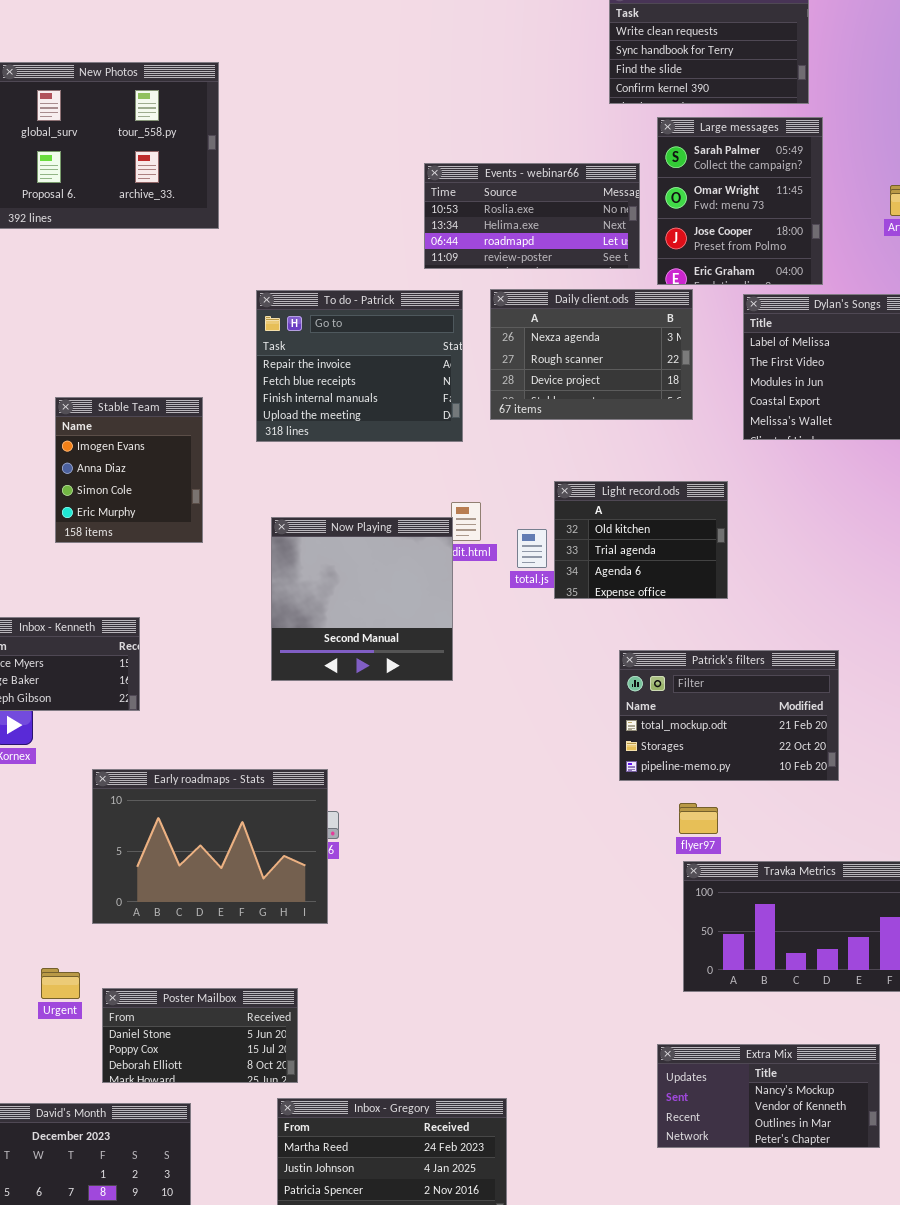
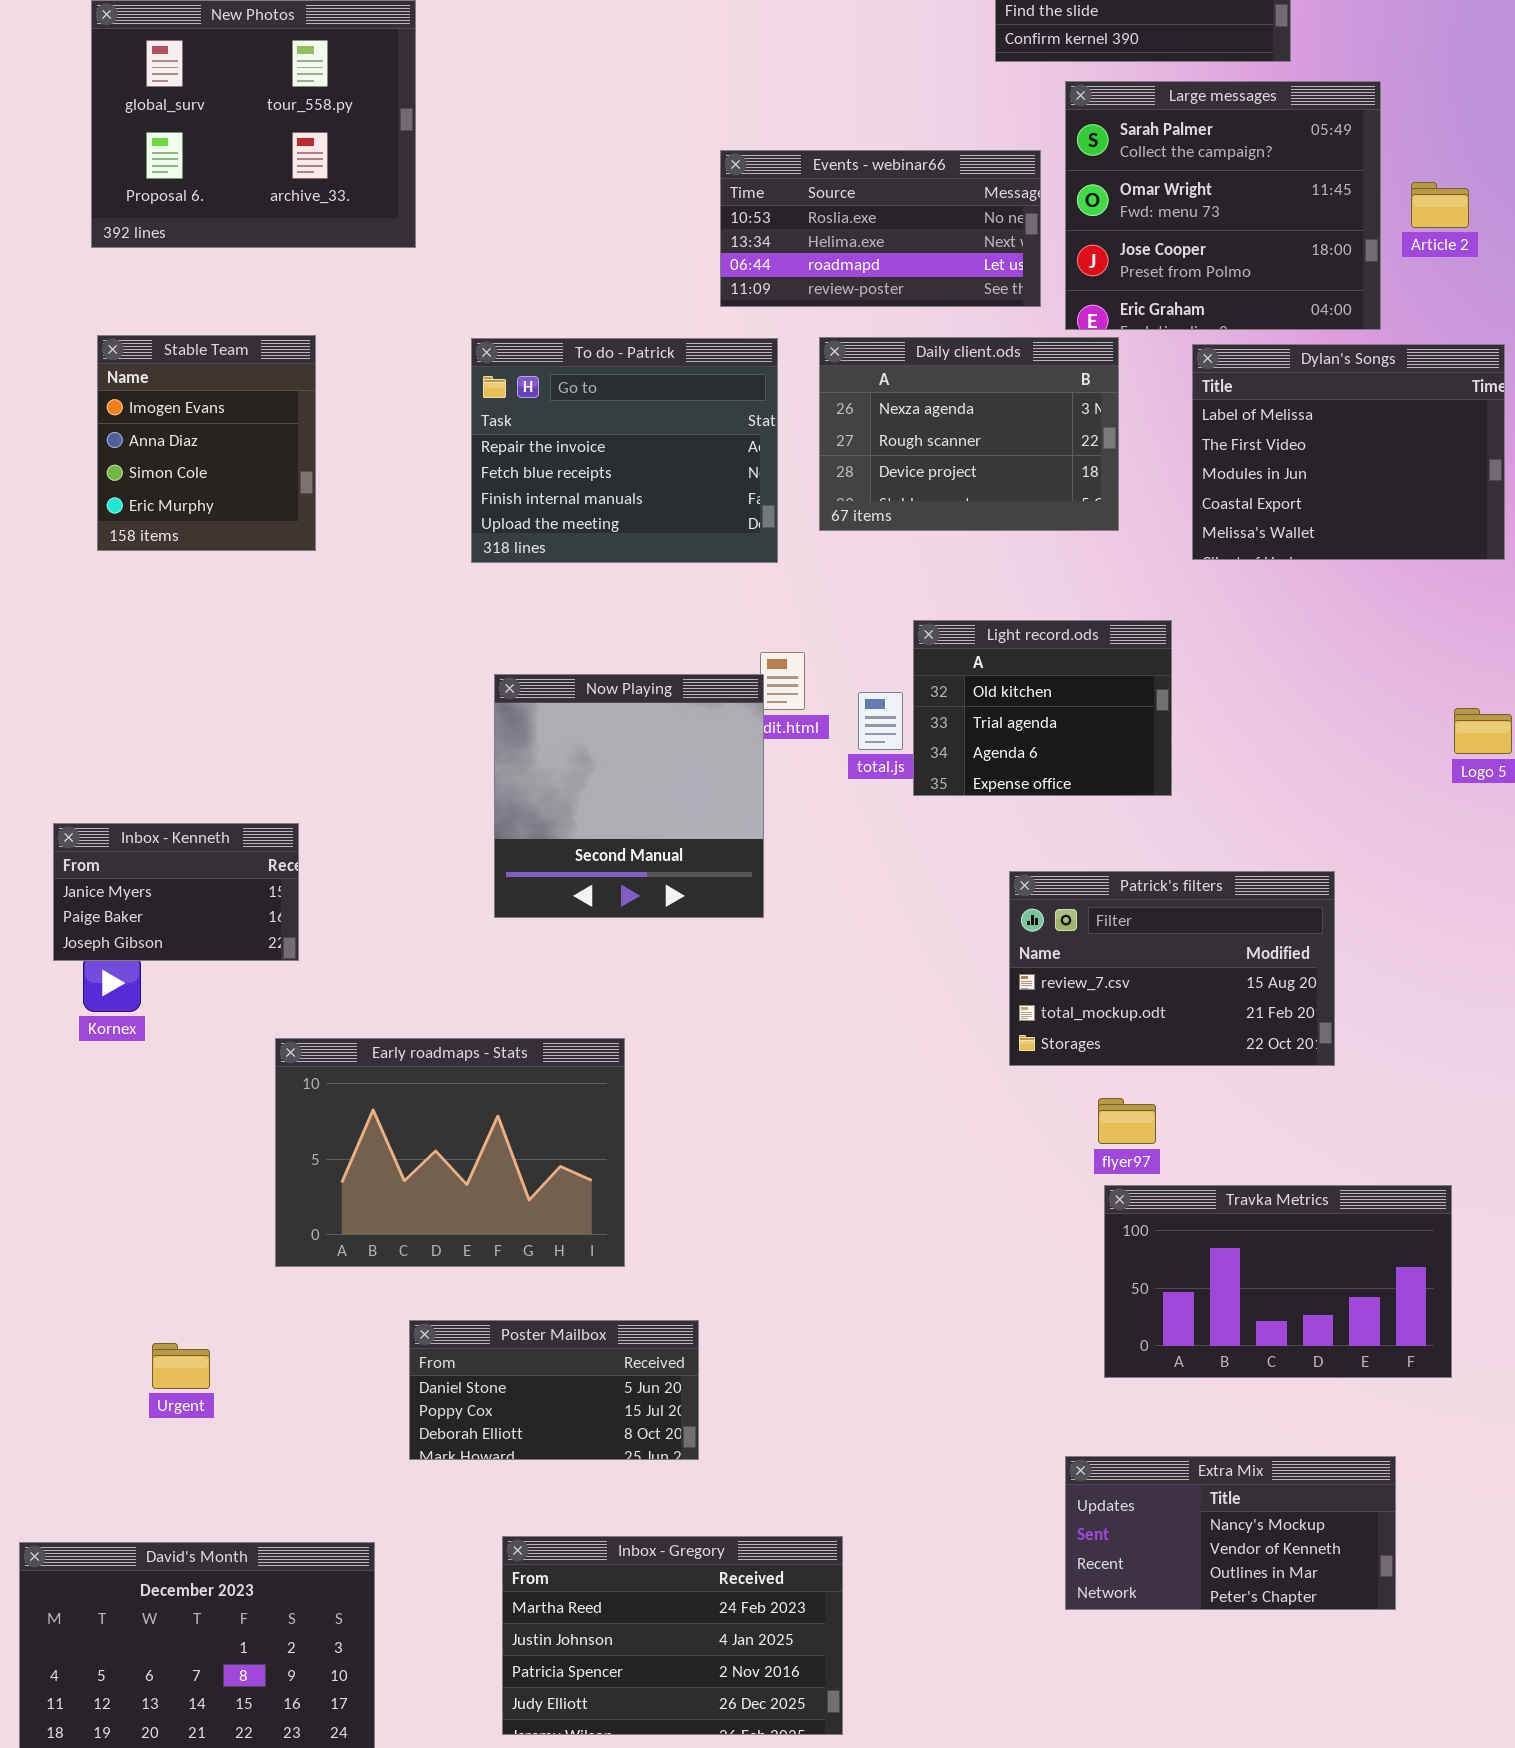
Large messages: [657,117,823,285] -> [1065,81,1381,330], resized
Stable Team: [55,397,203,543] -> [97,335,316,551], moved
Patrick's filters: [619,650,839,781] -> [1009,871,1335,1066], scrolled up 1 row
Early roadmaps - Stats: [92,769,328,924] -> [275,1038,625,1267], moved
Poster Mailbox: [102,988,298,1083] -> [409,1320,699,1460], moved

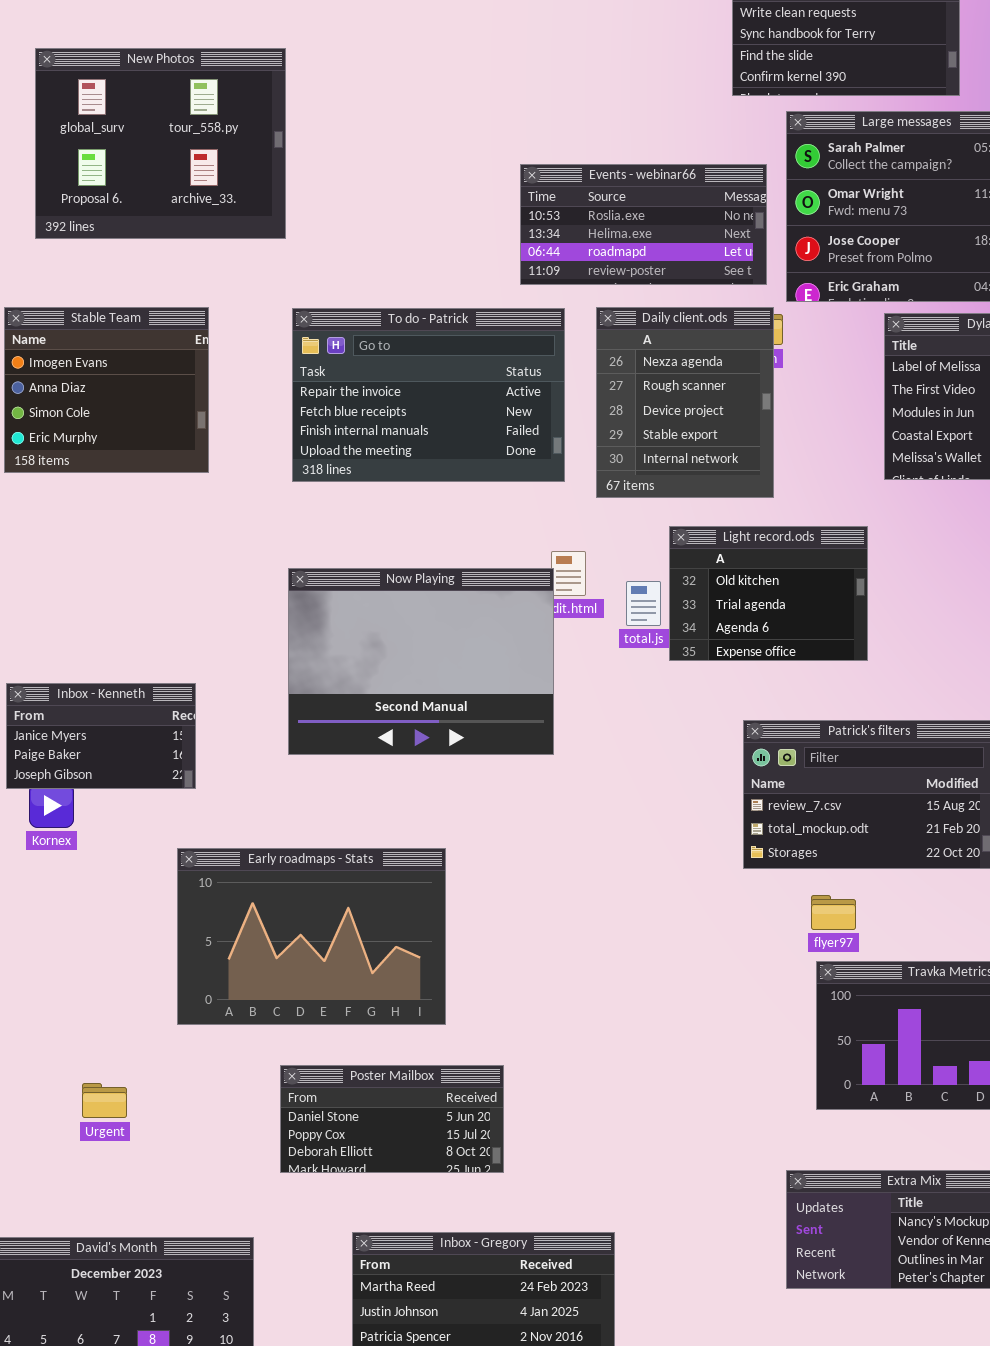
Stable Team: [97,335,316,551] -> [4,307,209,473], resized
Daily client.ods: [819,337,1119,531] -> [596,307,774,498], resized
To do - Patrick: [471,338,778,563] -> [292,308,565,482], resized
Now Playing: [494,674,764,918] -> [288,568,554,755], resized

